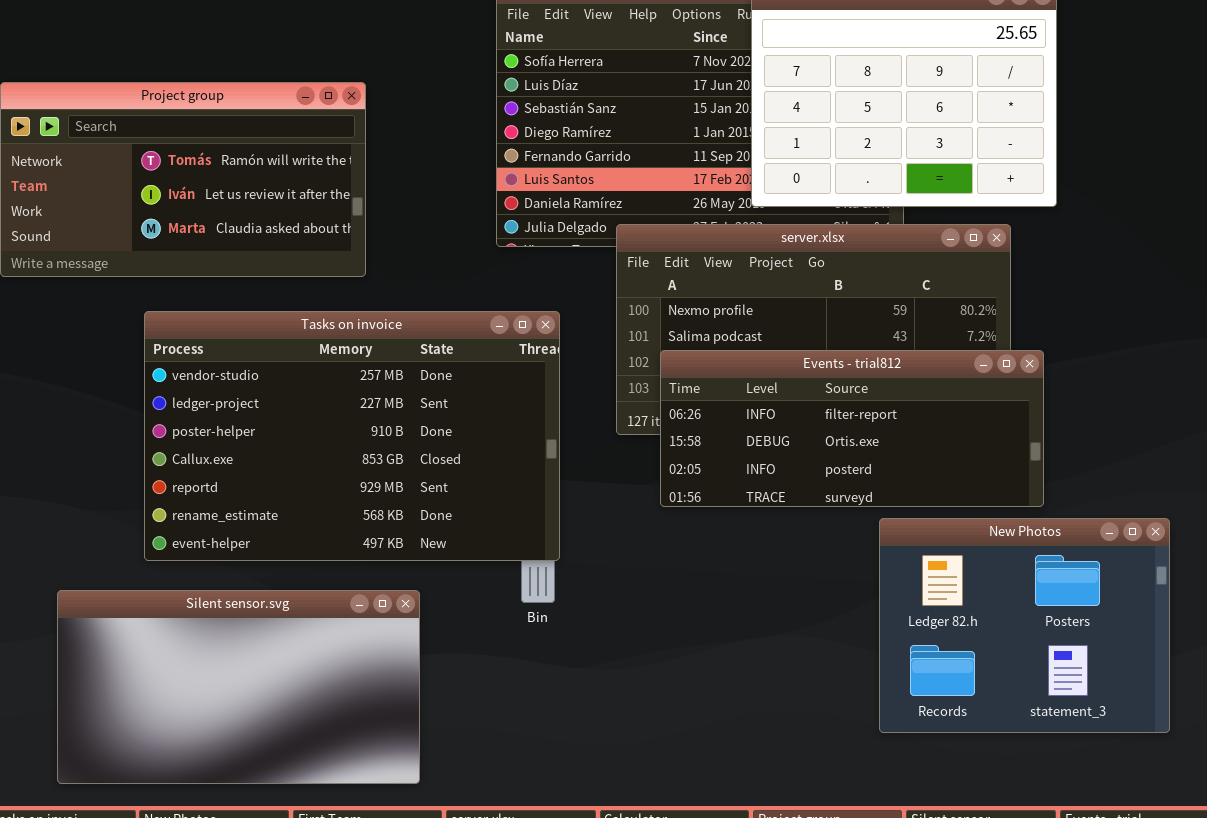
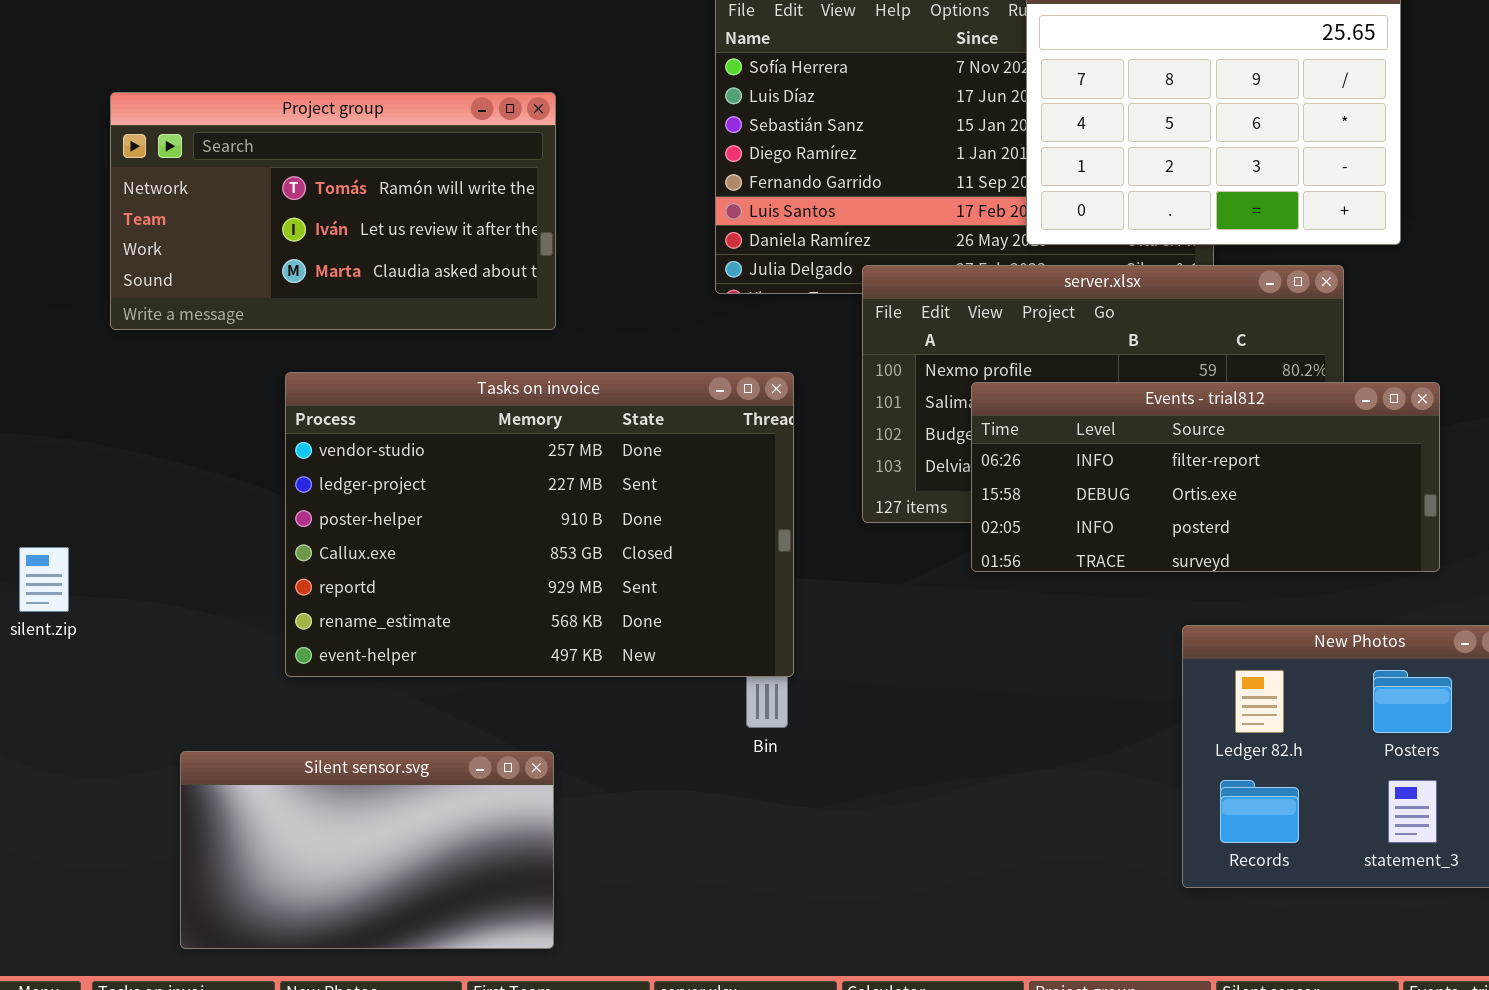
Events - trial812: [660,350,1044,507] -> [971,382,1440,572], moved
Silent sensor.svg: [57,590,420,784] -> [180,751,554,949], resized

